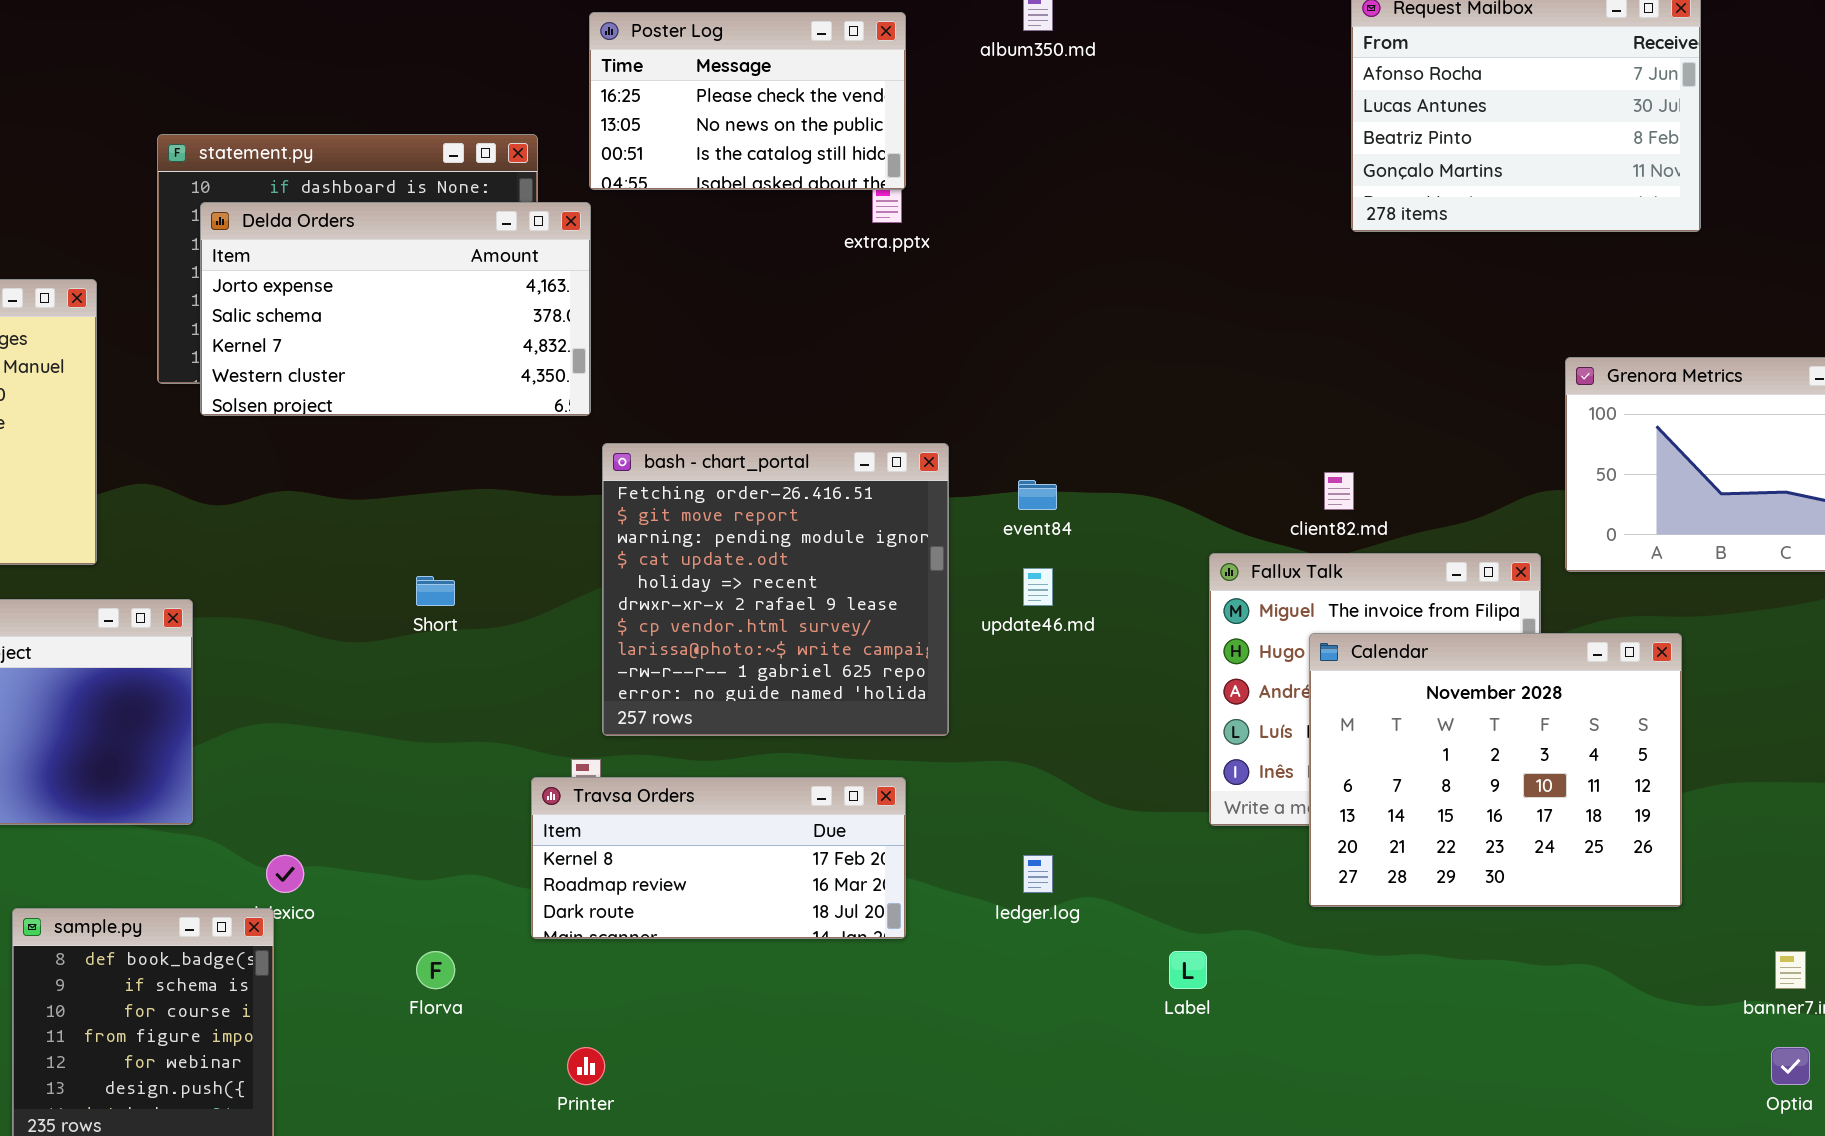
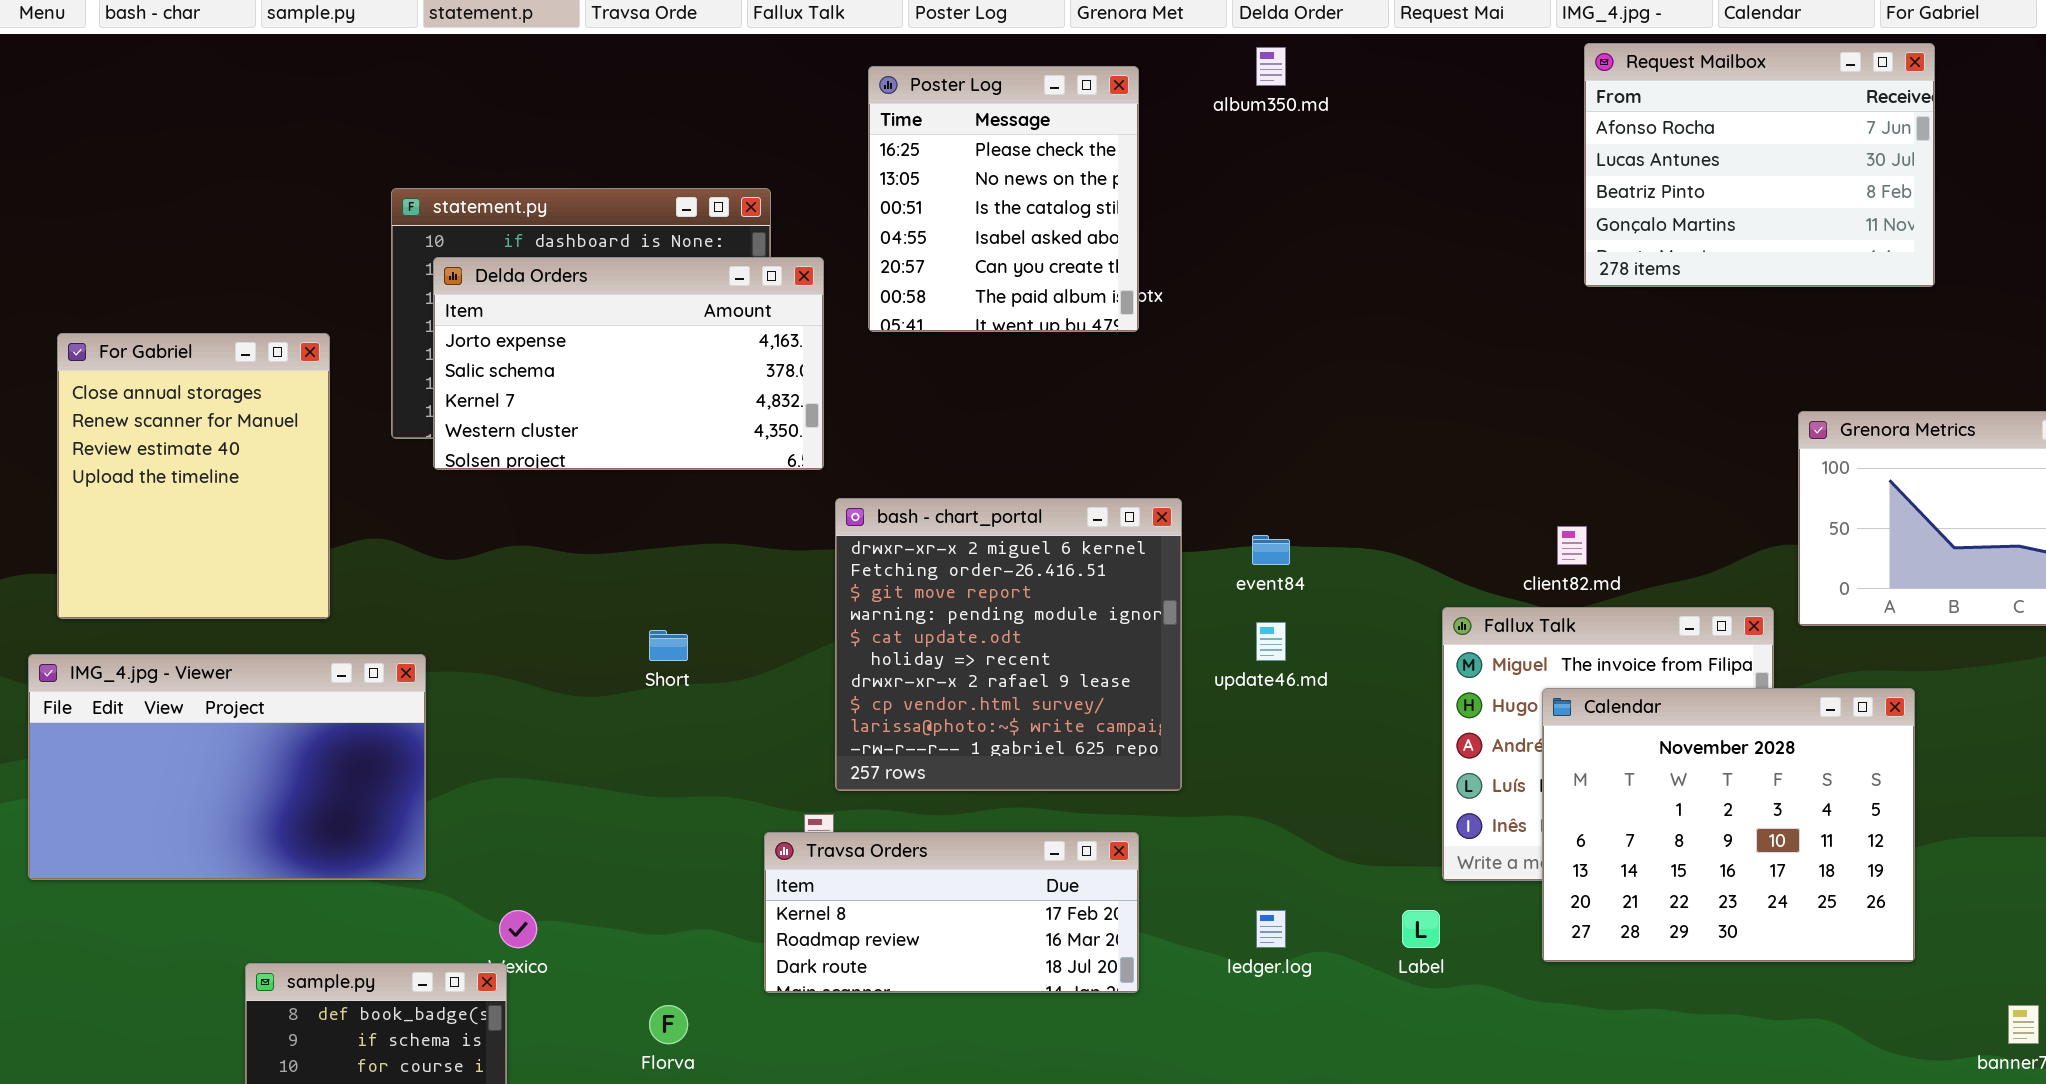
Poster Log: [589,12,906,190] -> [868,66,1139,332], resized
bash - chart_portal: [602,443,949,736] -> [835,498,1182,791], scrolled up 1 row
Label: [1169,951,1207,989] -> [1402,910,1440,948], moved

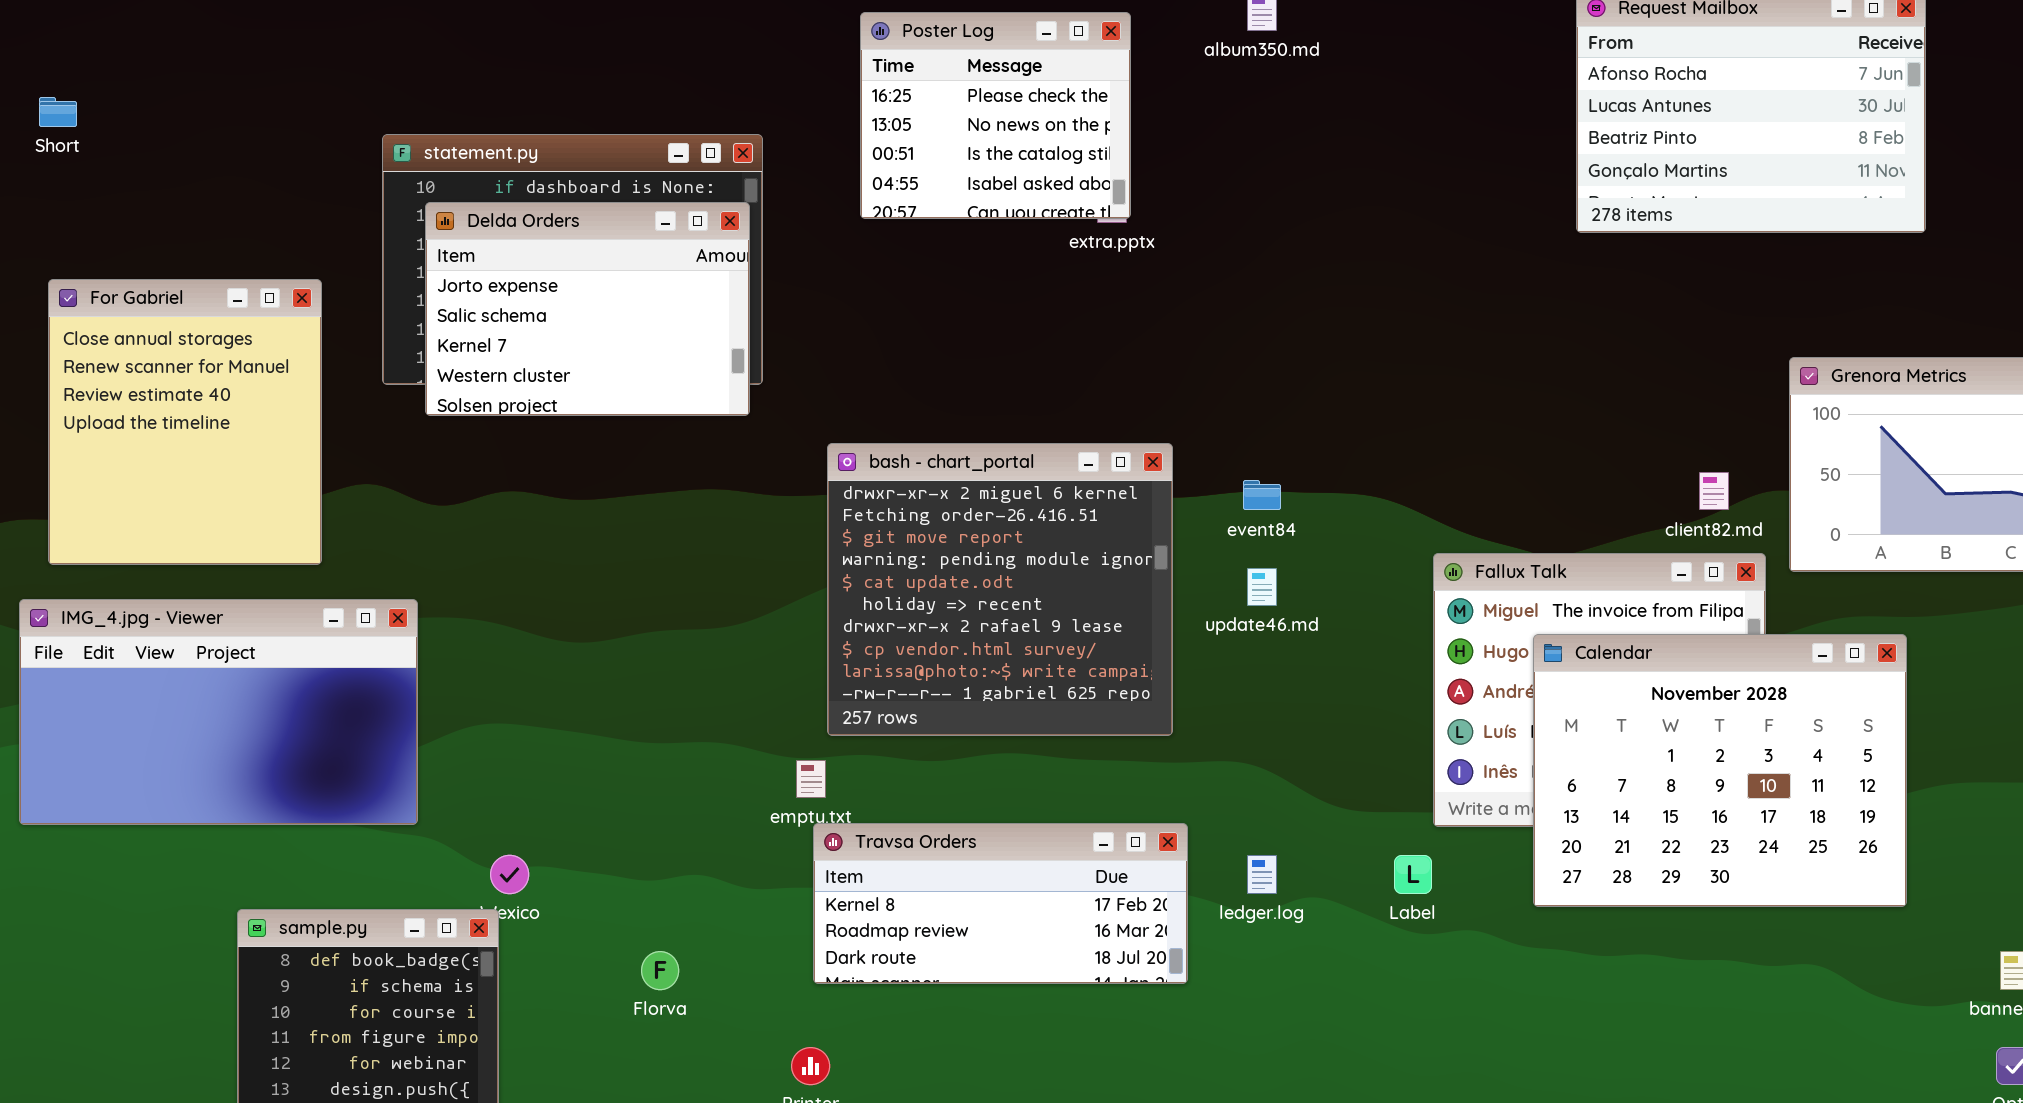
Poster Log: [868,66,1139,332] -> [860,12,1131,219], resized
Delda Orders: [433,257,824,470] -> [425,202,750,416], resized
client82.md: [1557,526,1587,565] -> [1699,472,1729,510], moved
Short: [649,630,688,661] -> [39,97,77,127], moved
Travsa Orders: [764,832,1139,993] -> [813,823,1188,984], moved

